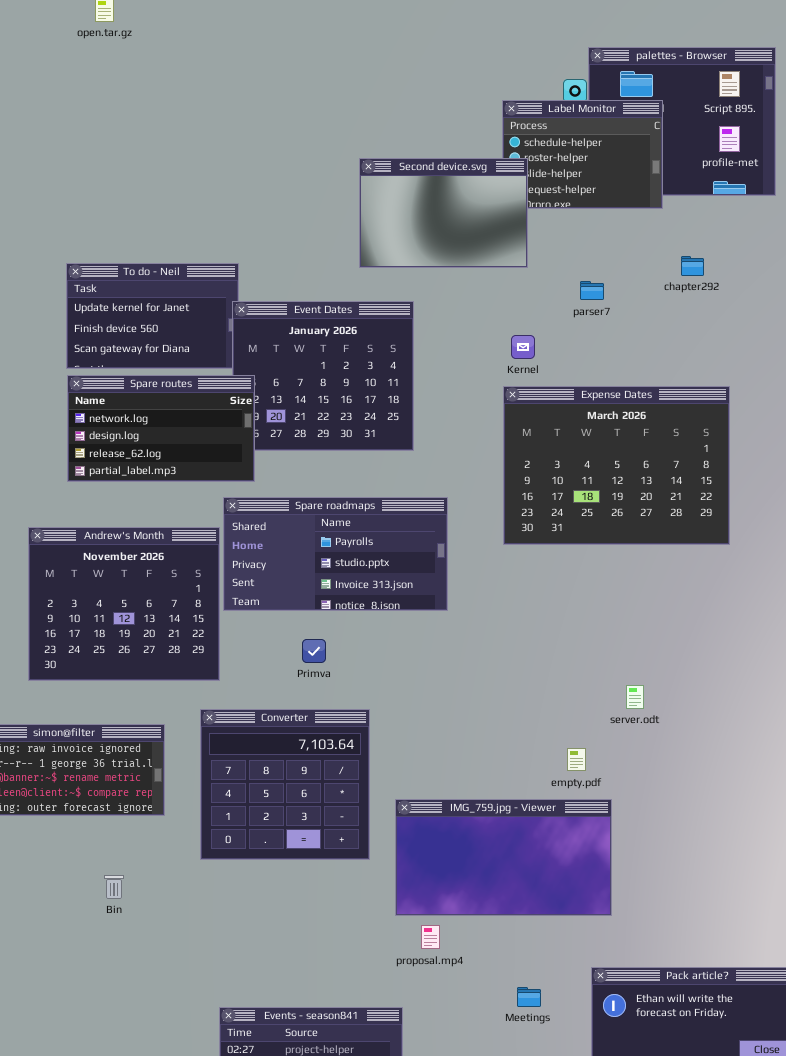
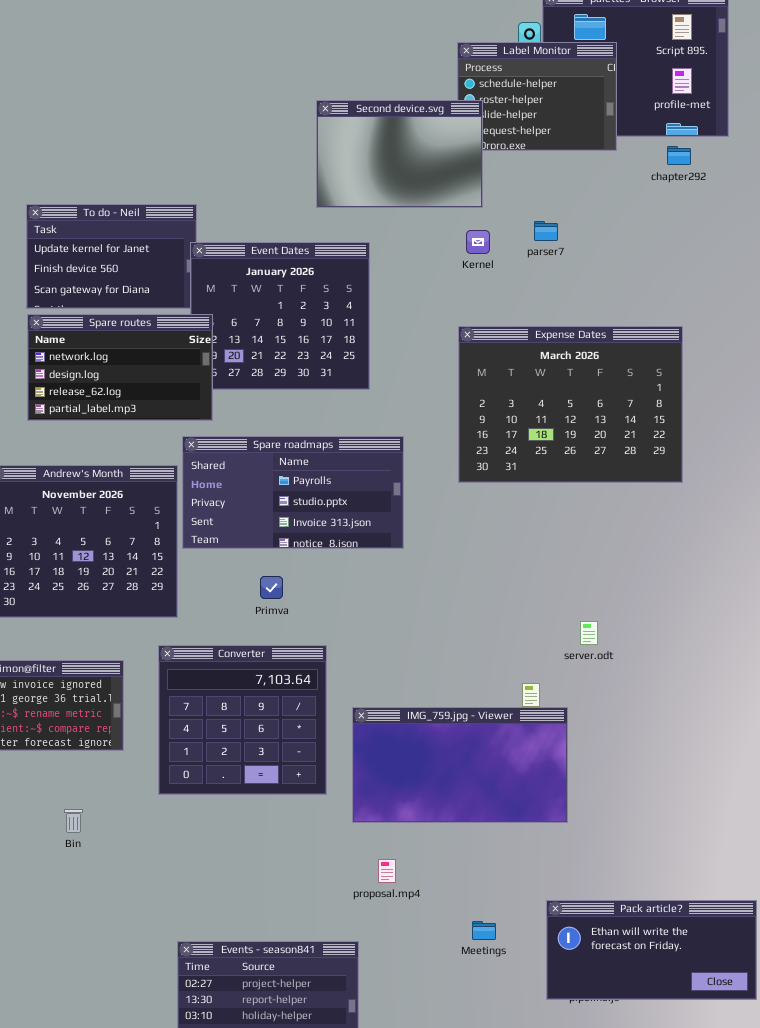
chapter292: [681,256,704,276] -> [667,146,691,165], moved
Kernel: [511,335,535,359] -> [466,230,490,254], moved
IMG_759.jpg - Viewer: [395,799,612,916] -> [352,707,568,823], moved

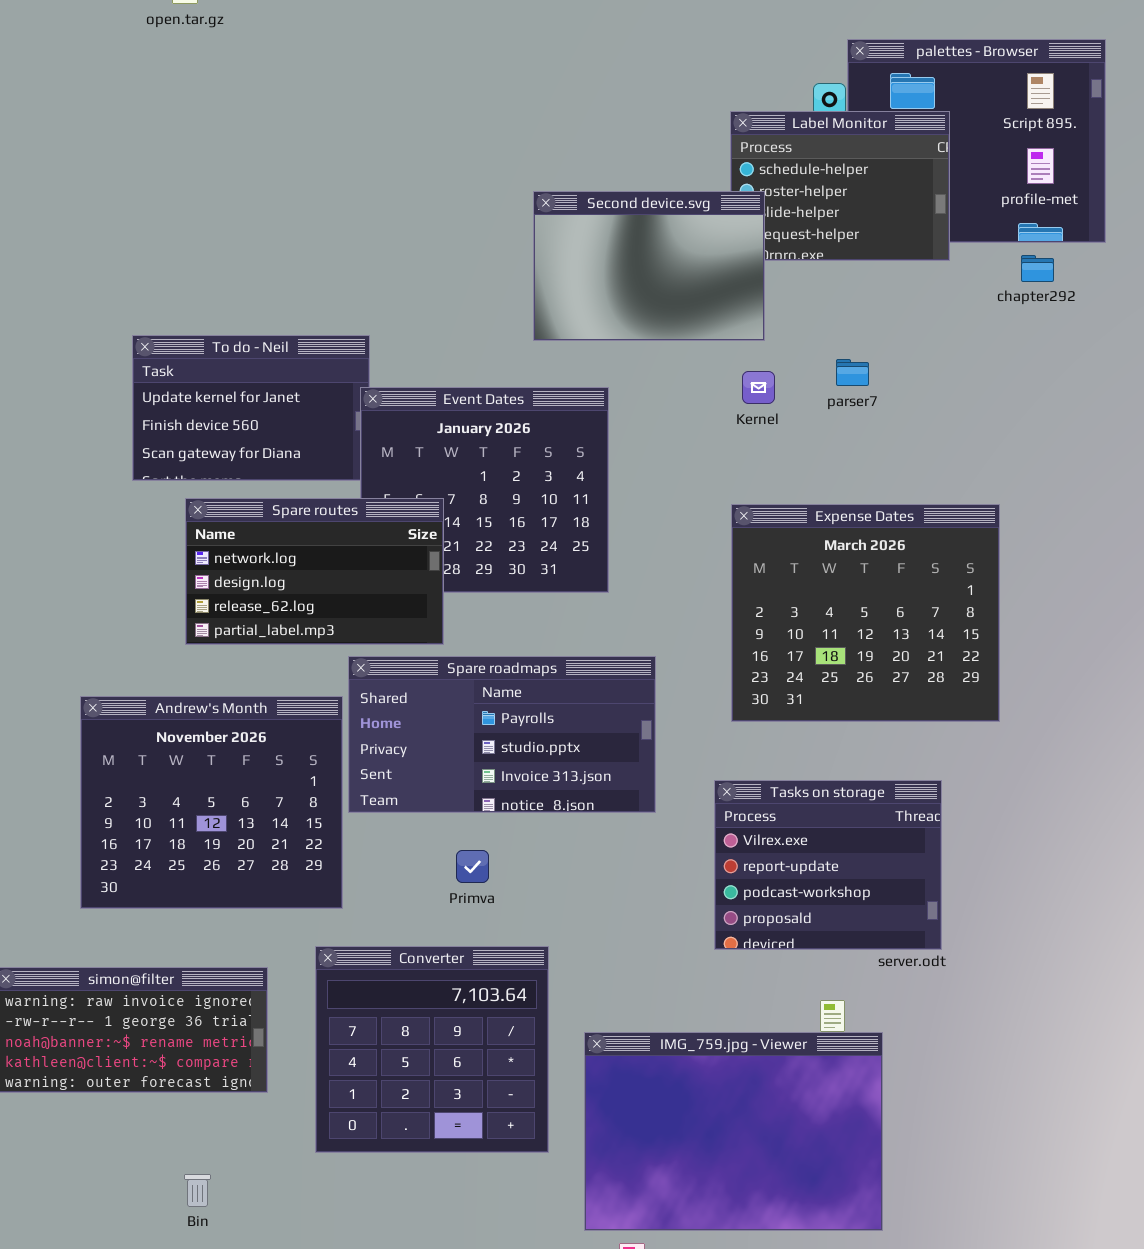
Spare routes: [27,314,213,421] -> [185,498,444,645], moved
Expense Dates: [458,326,683,483] -> [731,504,1000,722], resized
Tasks on storage: none -> [714,780,942,950], opened
IMG_759.jpg - Viewer: [352,707,568,823] -> [584,1032,883,1231], resized

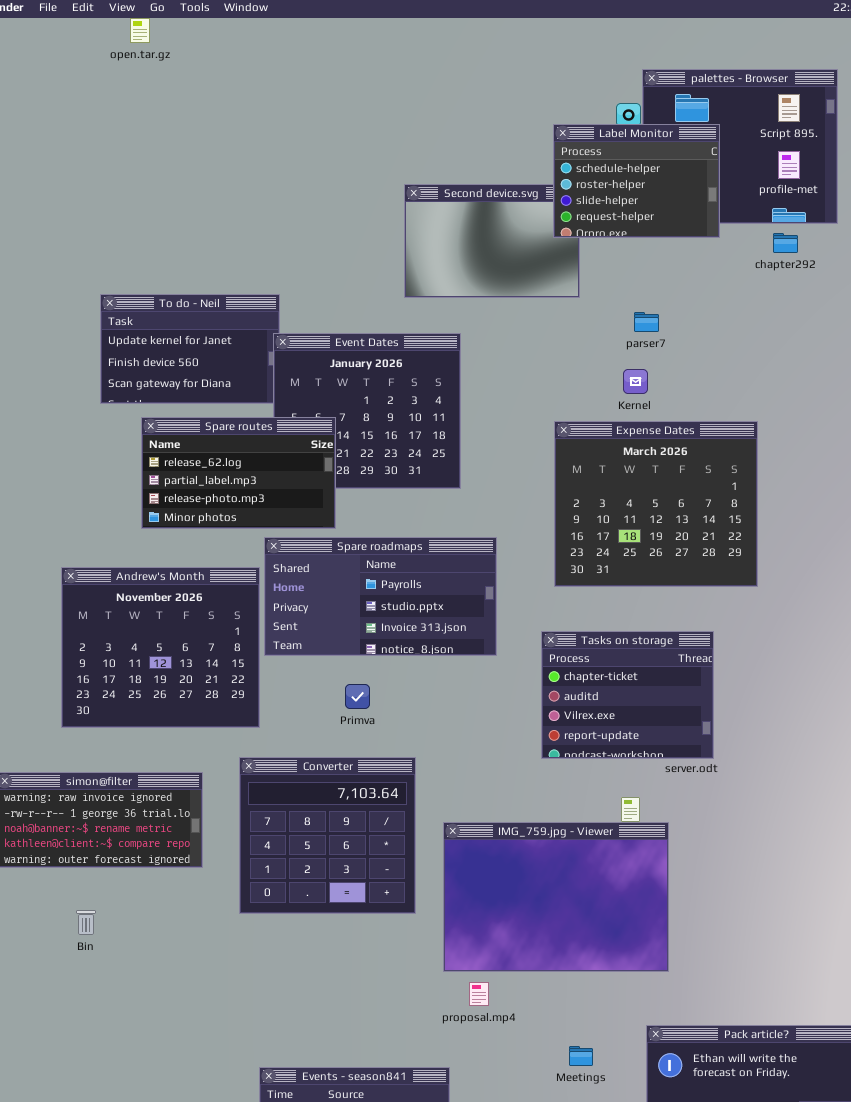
Label Monitor: [730,111,950,261] -> [553,124,720,238], raised
Kernel: [742,371,775,404] -> [623,369,648,394], moved
Spare routes: [185,498,444,645] -> [141,417,336,529], scrolled down 2 rows
Tasks on storage: [714,780,942,950] -> [541,631,714,759], scrolled up 2 rows
Bin: [184,1174,211,1207] -> [76,910,96,935], moved

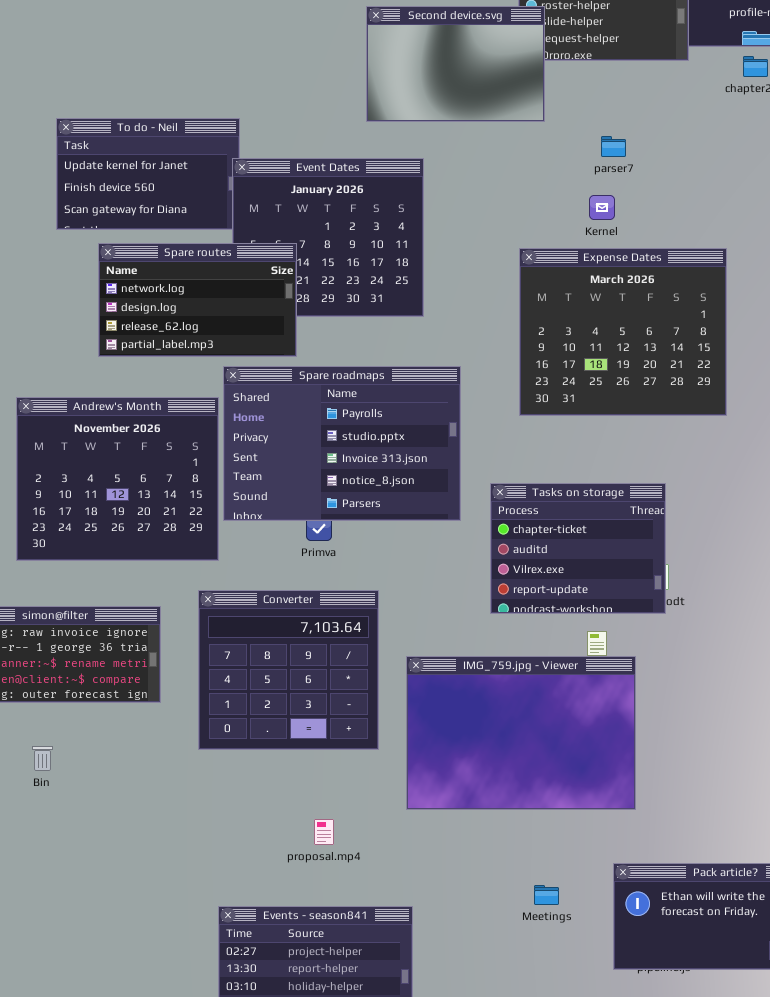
Second device.svg: [404,184,580,298] -> [366,6,545,122], raised
Spare routes: [141,417,336,529] -> [98,243,297,357], scrolled up 2 rows
Spare roadmaps: [264,537,497,656] -> [223,366,461,521], resized
Tasks on storage: [541,631,714,759] -> [490,483,666,614], moved
proposal.mp4: [469,982,489,1006] -> [314,819,334,845], moved

